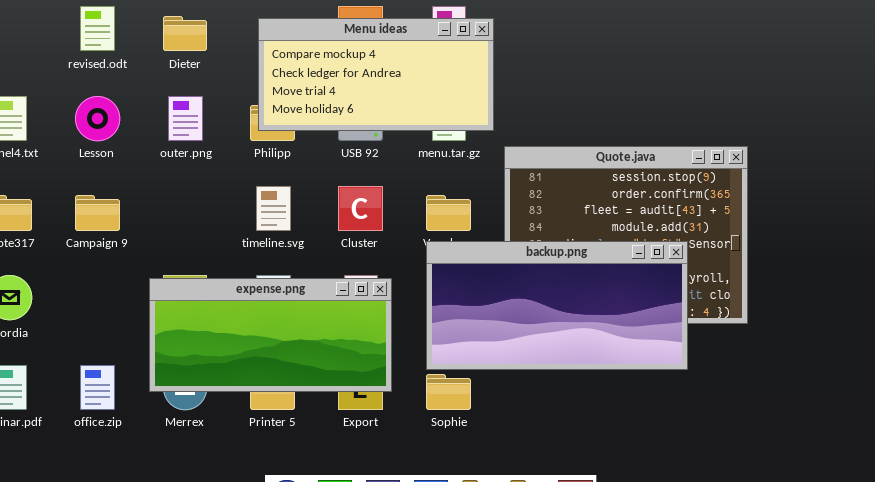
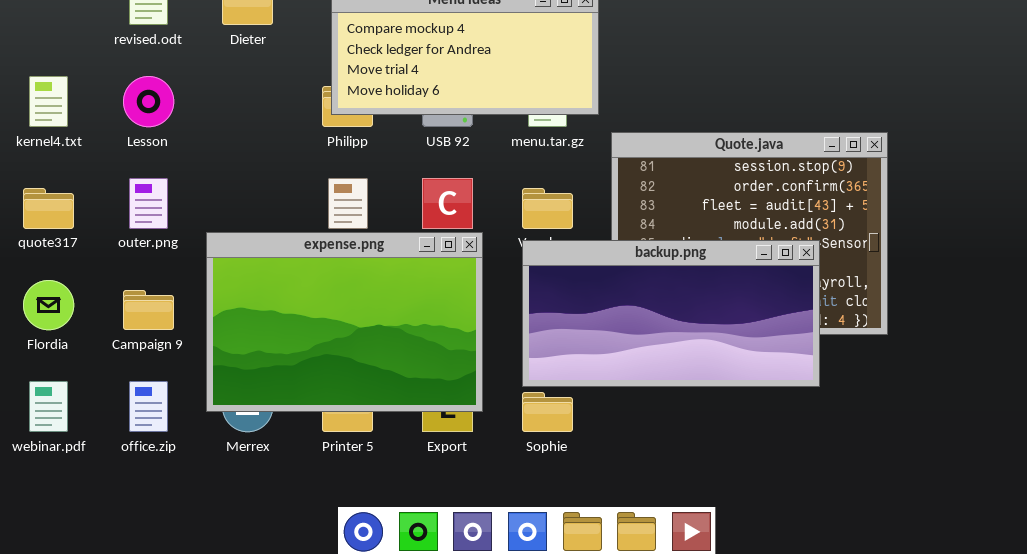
outer.png: [168,96,203,141] -> [129,178,168,229], moved
Campaign 9: [75,195,120,231] -> [123,290,174,330], moved
expense.png: [149,278,392,392] -> [206,232,483,412], resized

